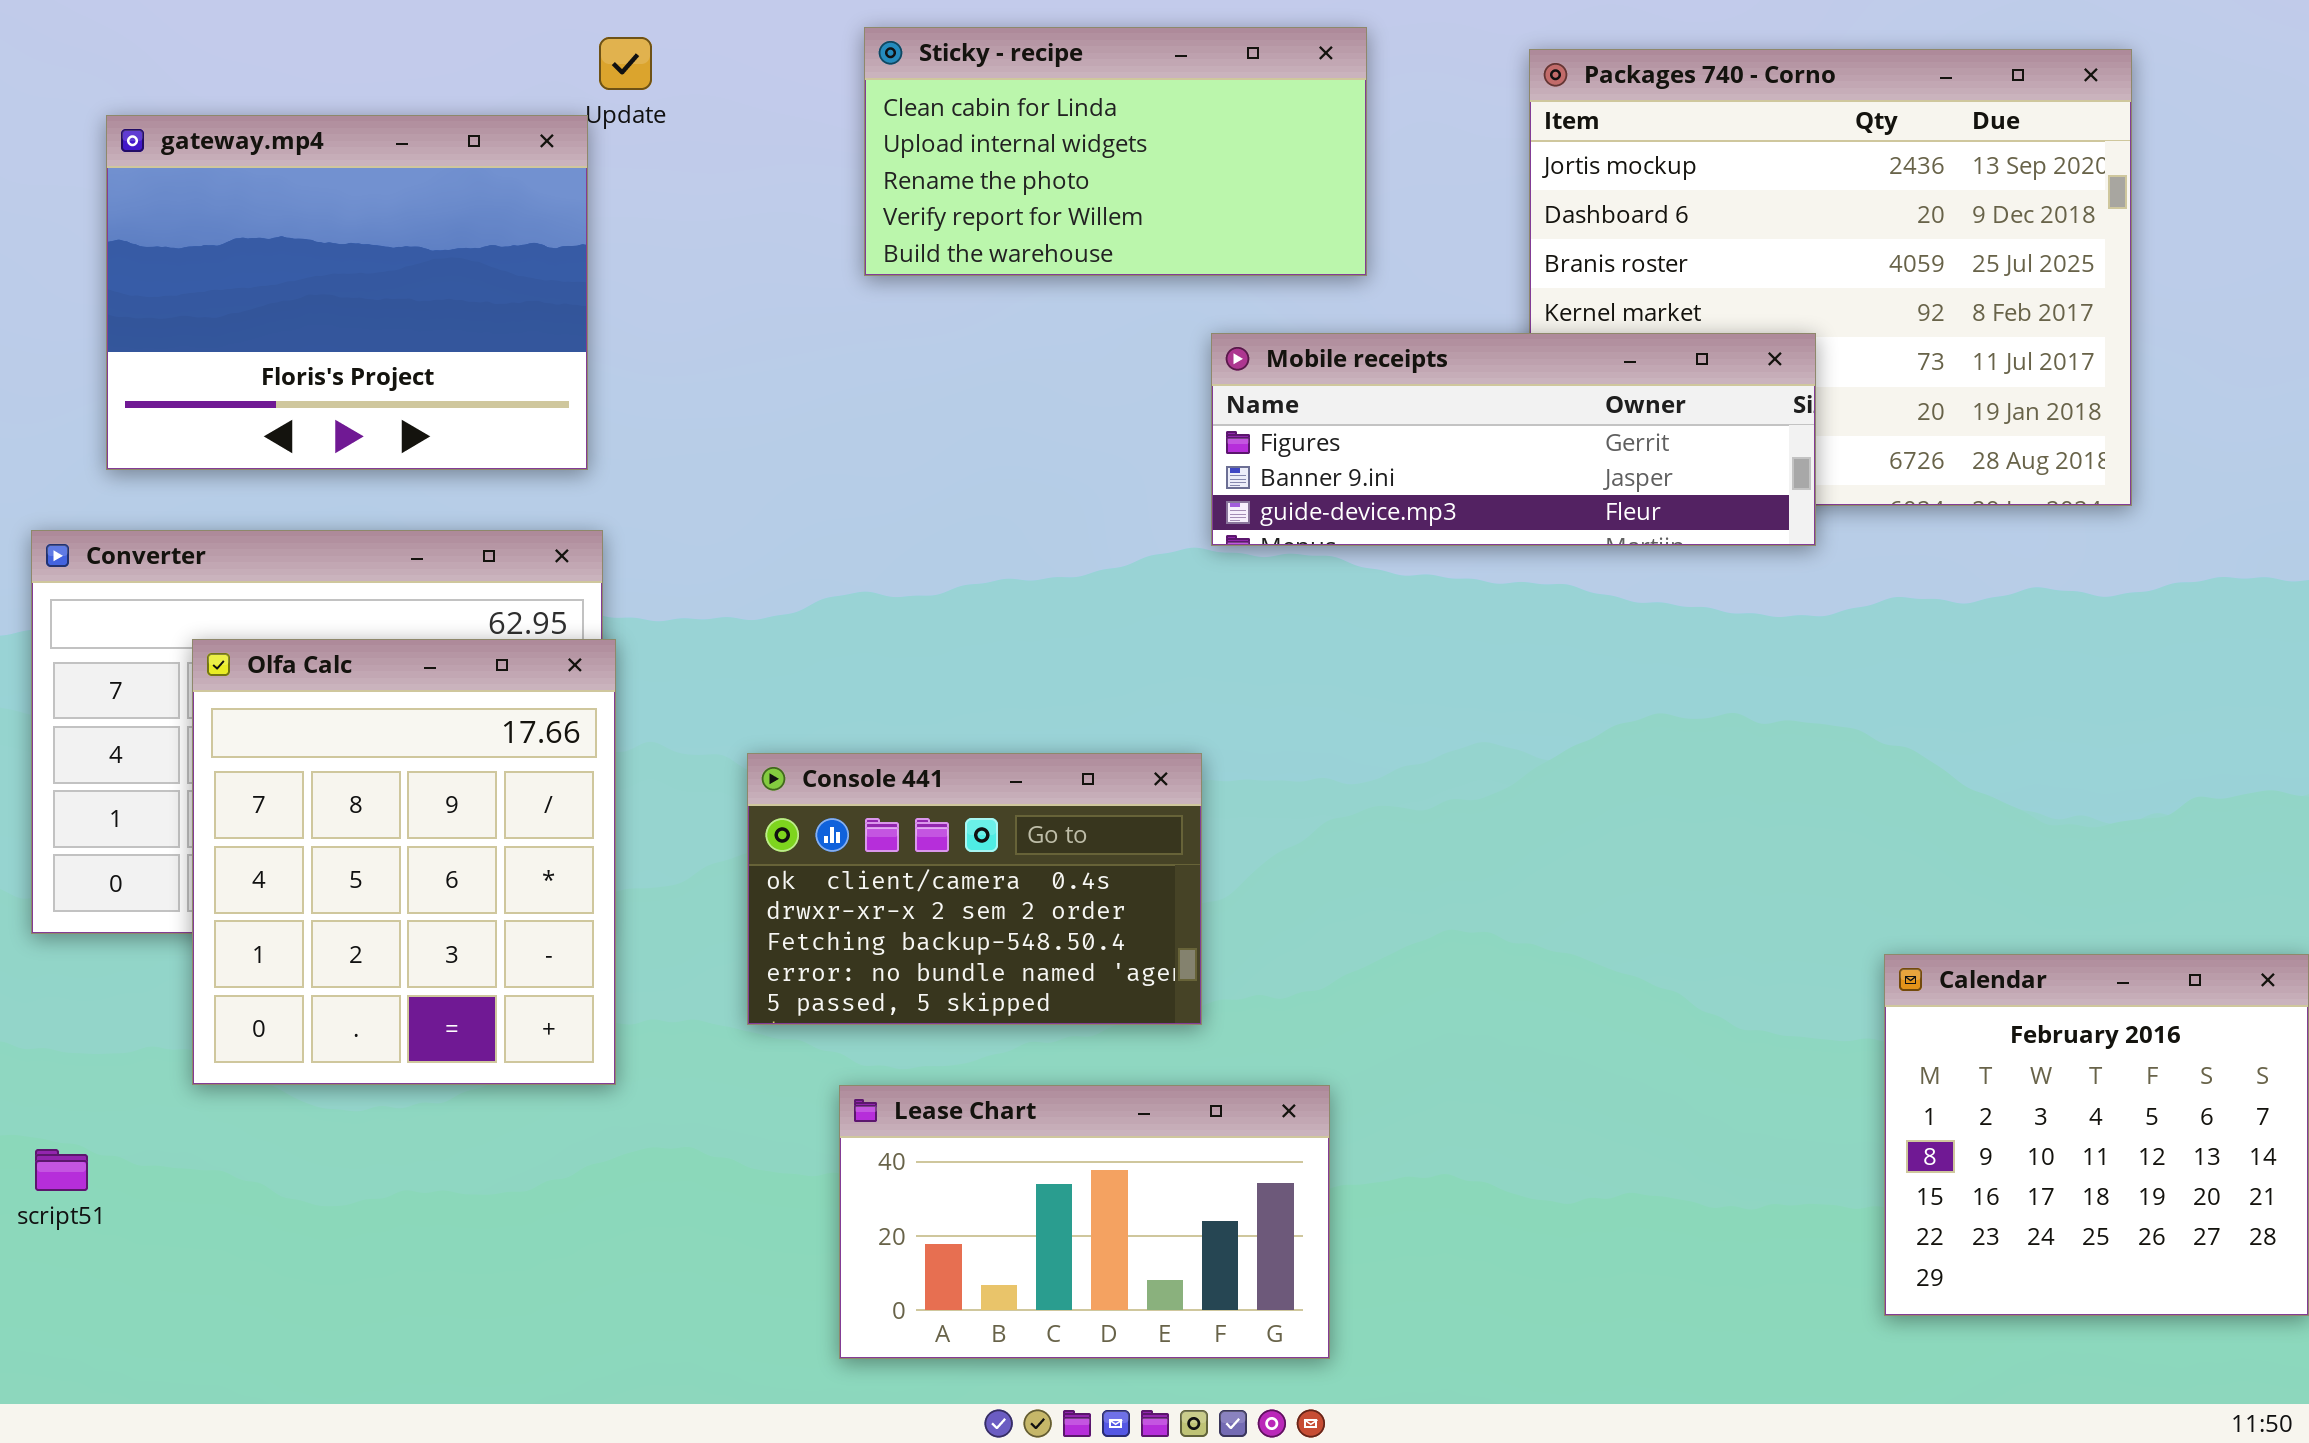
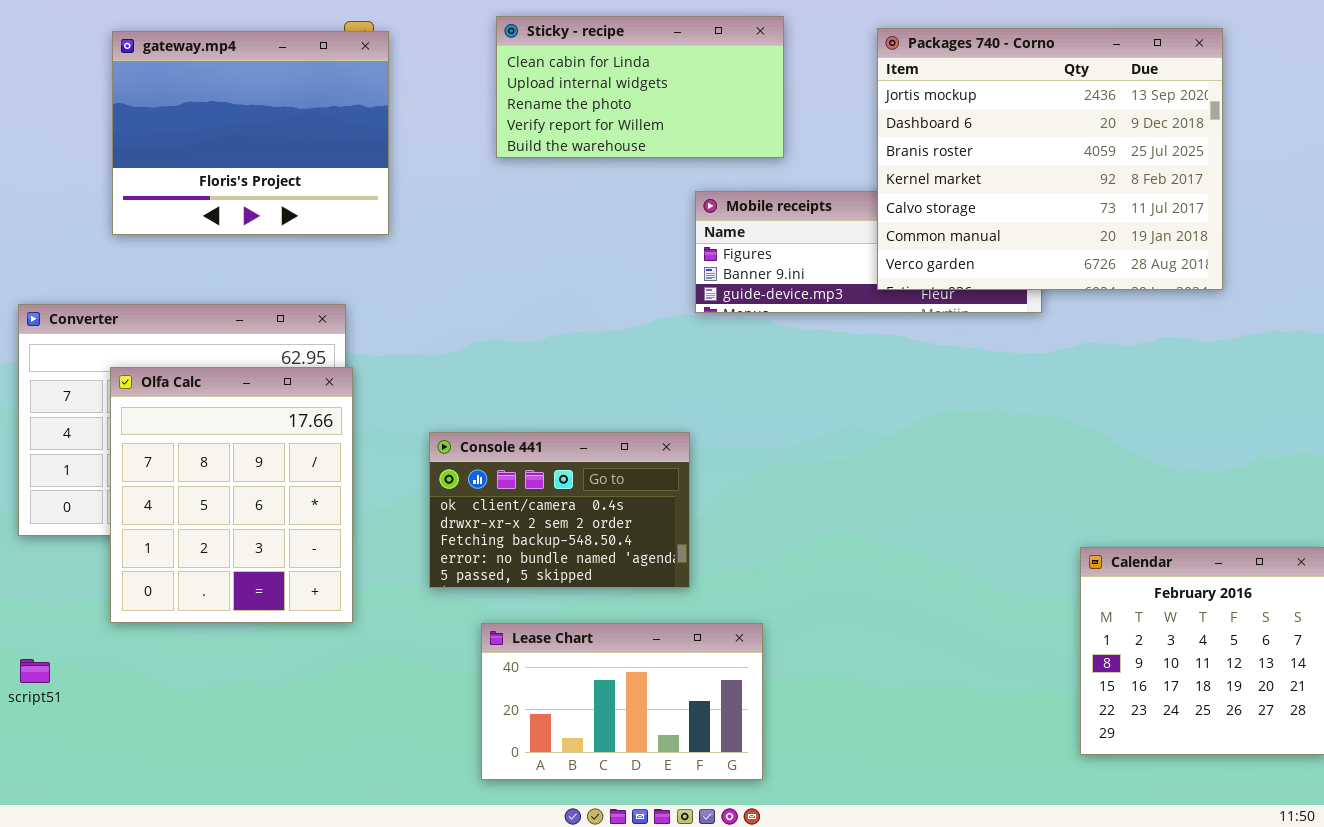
Packages 740 - Corno: [1529,49,2132,506] -> [877,28,1223,290], raised
gateway.mp4: [106,115,588,470] -> [112,31,389,235], moved

